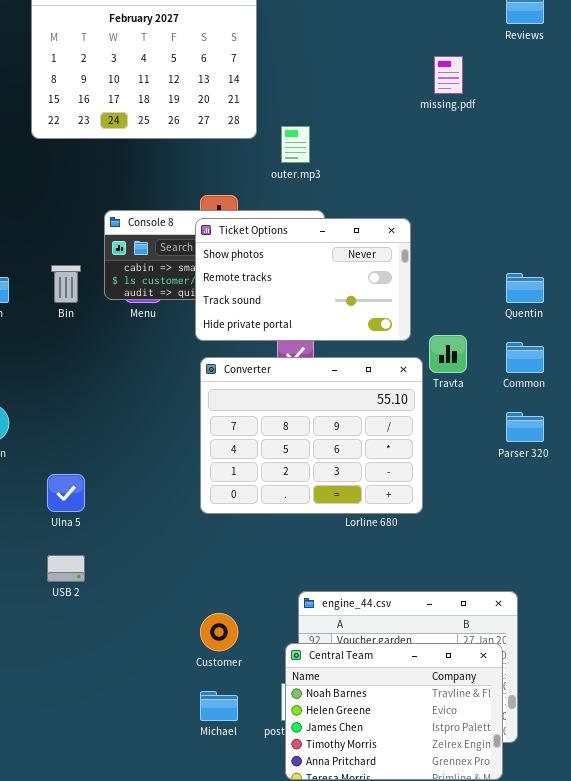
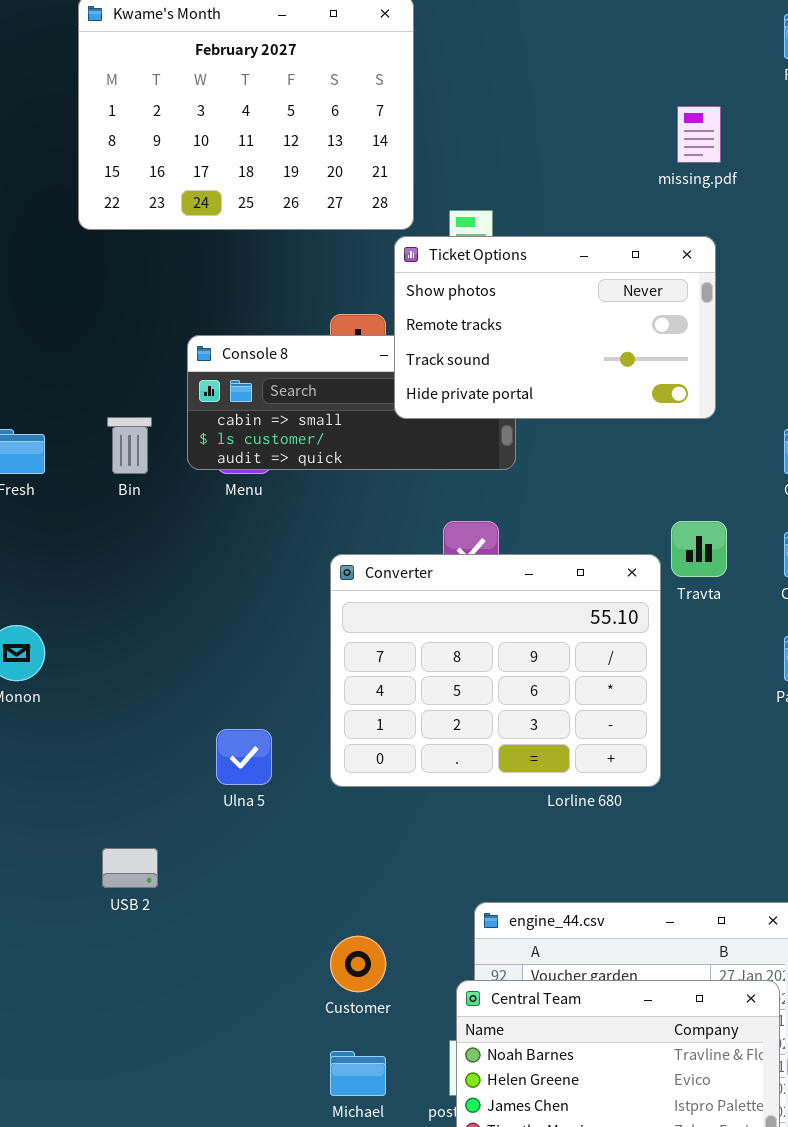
Ticket Options: [195,218,411,341] -> [394,236,716,419], moved
Ulna 5: [47,474,85,512] -> [216,729,272,785], moved

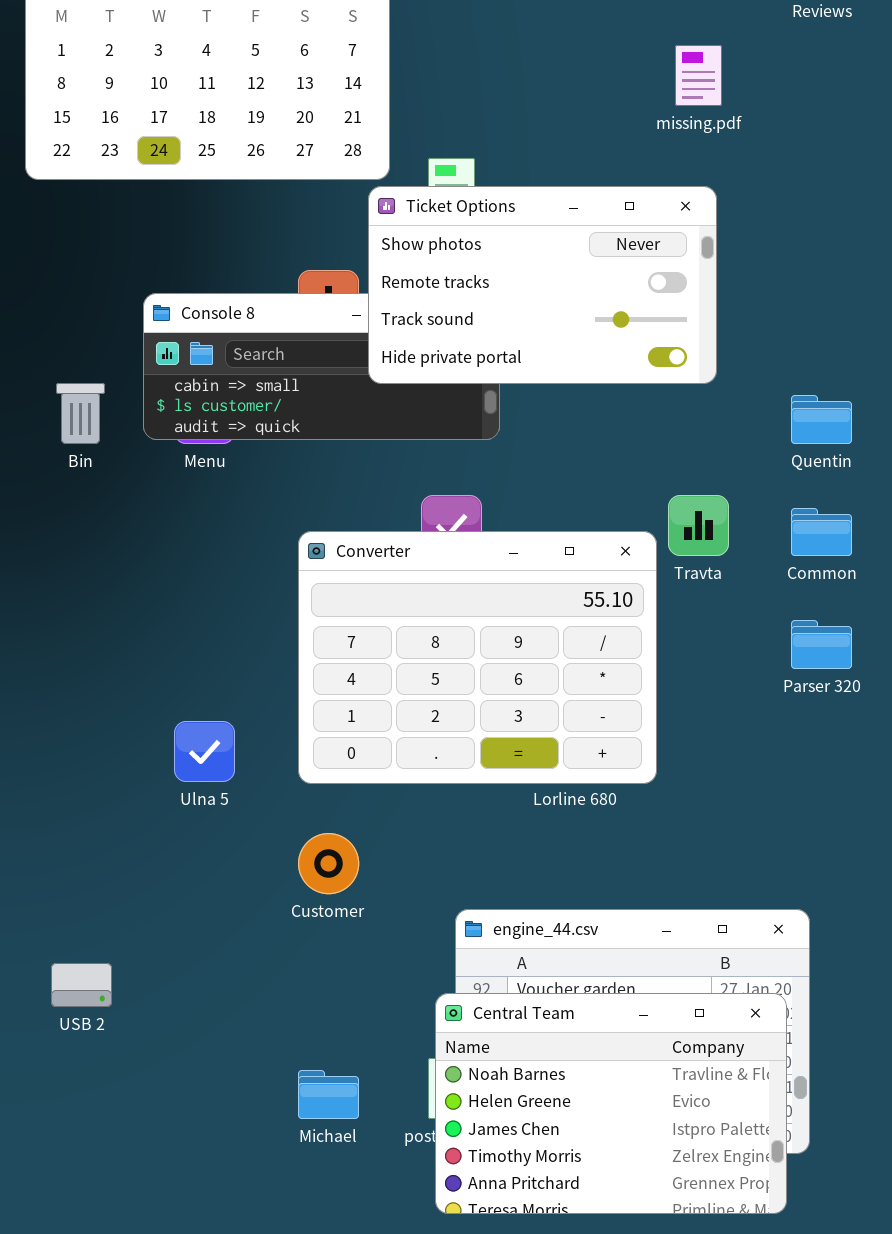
USB 2: [102,848,158,888] -> [51,963,112,1007], moved
Customer: [330,936,386,992] -> [298,833,359,894], moved

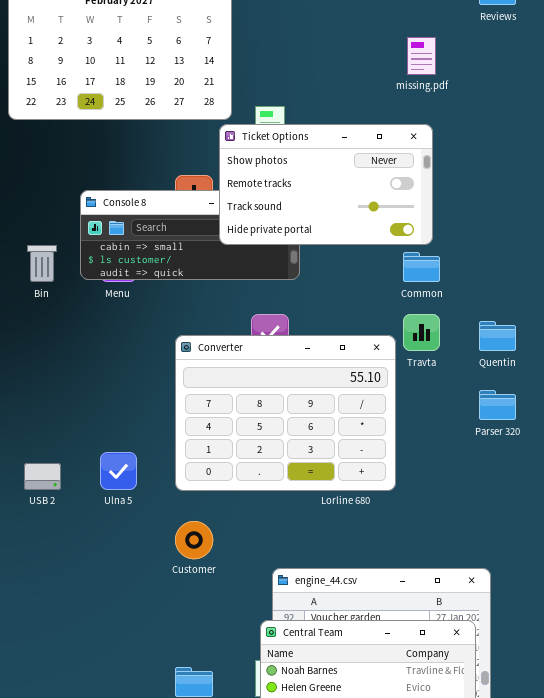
Quentin: [791,395,852,444] -> [479,321,516,351], moved
Common: [791,508,852,556] -> [403,252,440,282], moved
USB 2: [51,963,112,1007] -> [24,463,61,490], moved

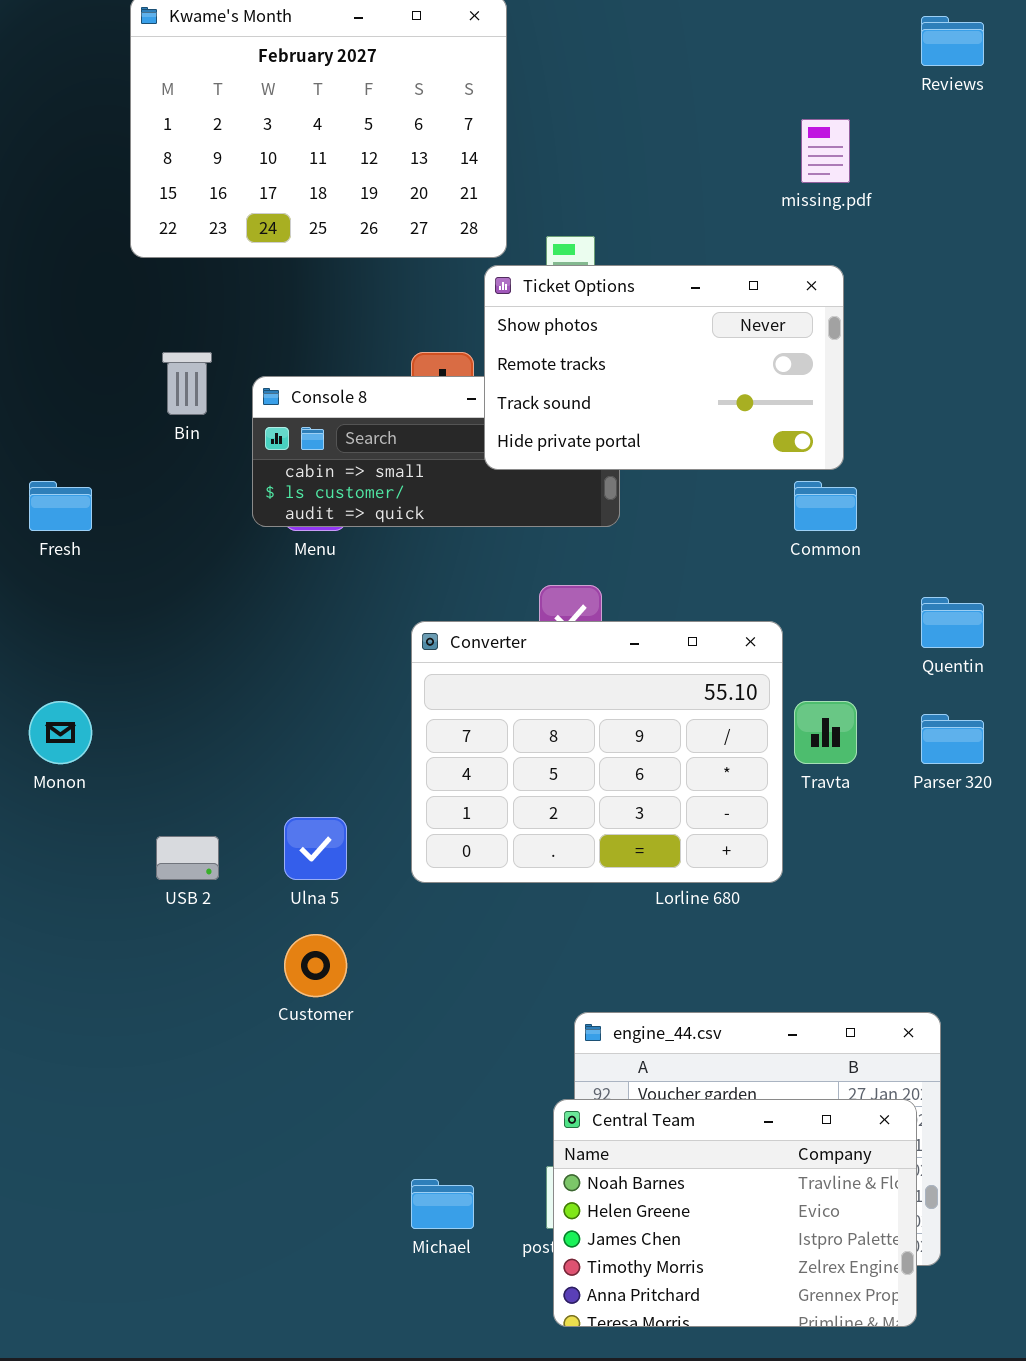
Bin: [27,245,57,282] -> [162,352,212,415], moved
Travta: [403,314,440,351] -> [794,701,857,764], moved
Customer: [175,521,213,559] -> [284,934,347,997], moved

